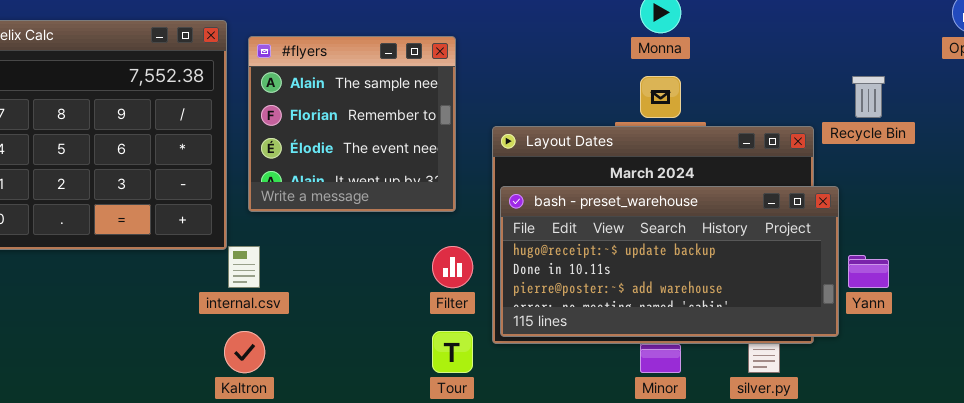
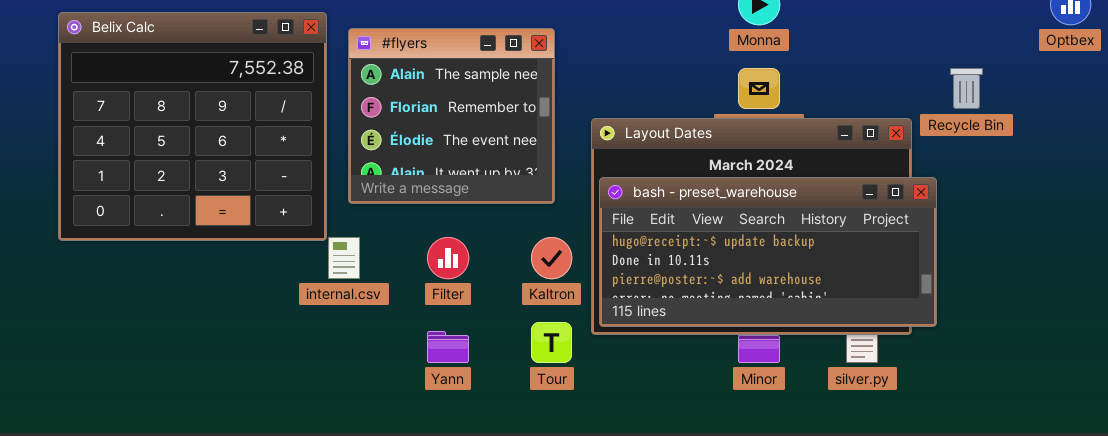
Filter: [432,246,473,288] -> [427,237,469,279], moved
Yann: [848,255,889,288] -> [427,331,469,363], moved
Kaltron: [224,331,265,373] -> [531,237,572,279], moved

